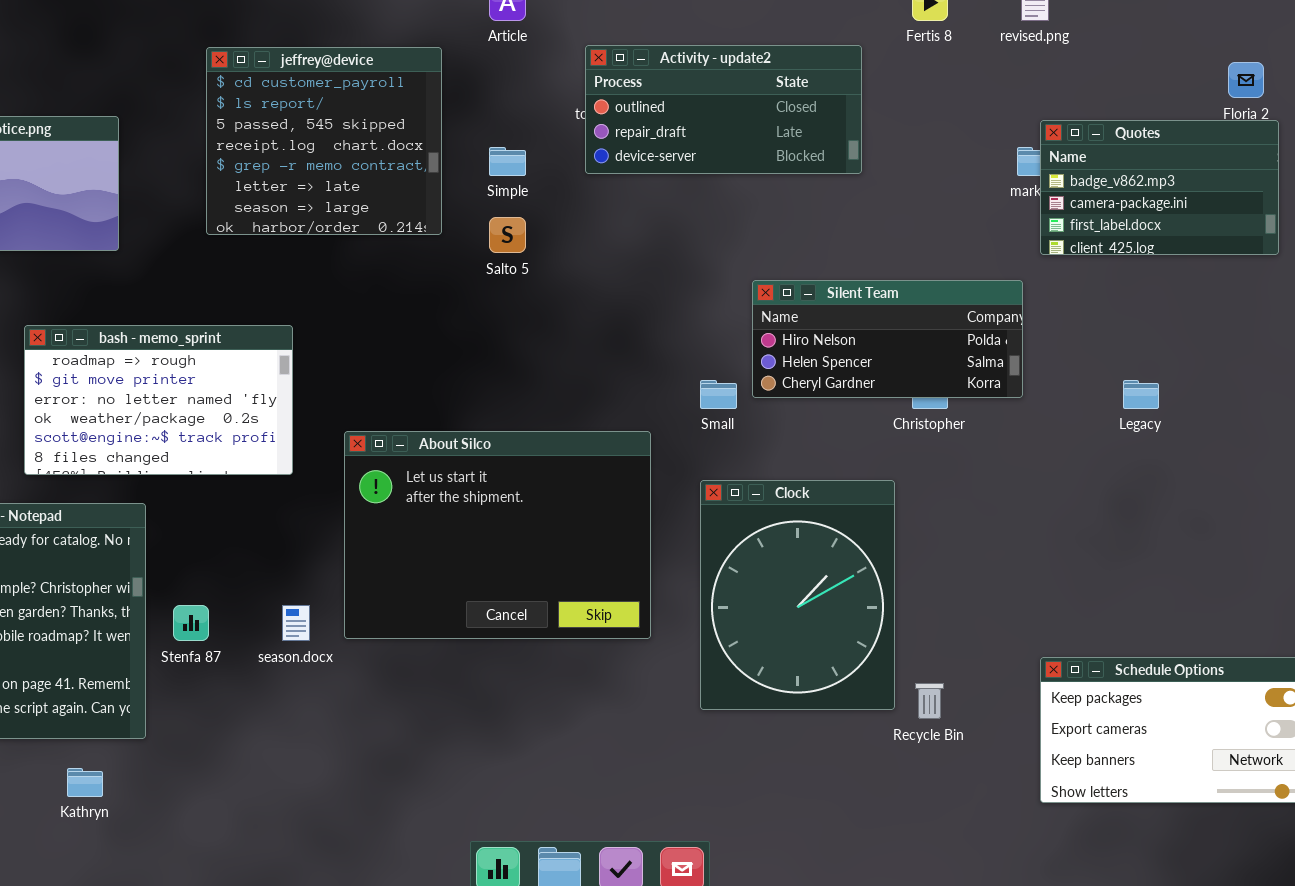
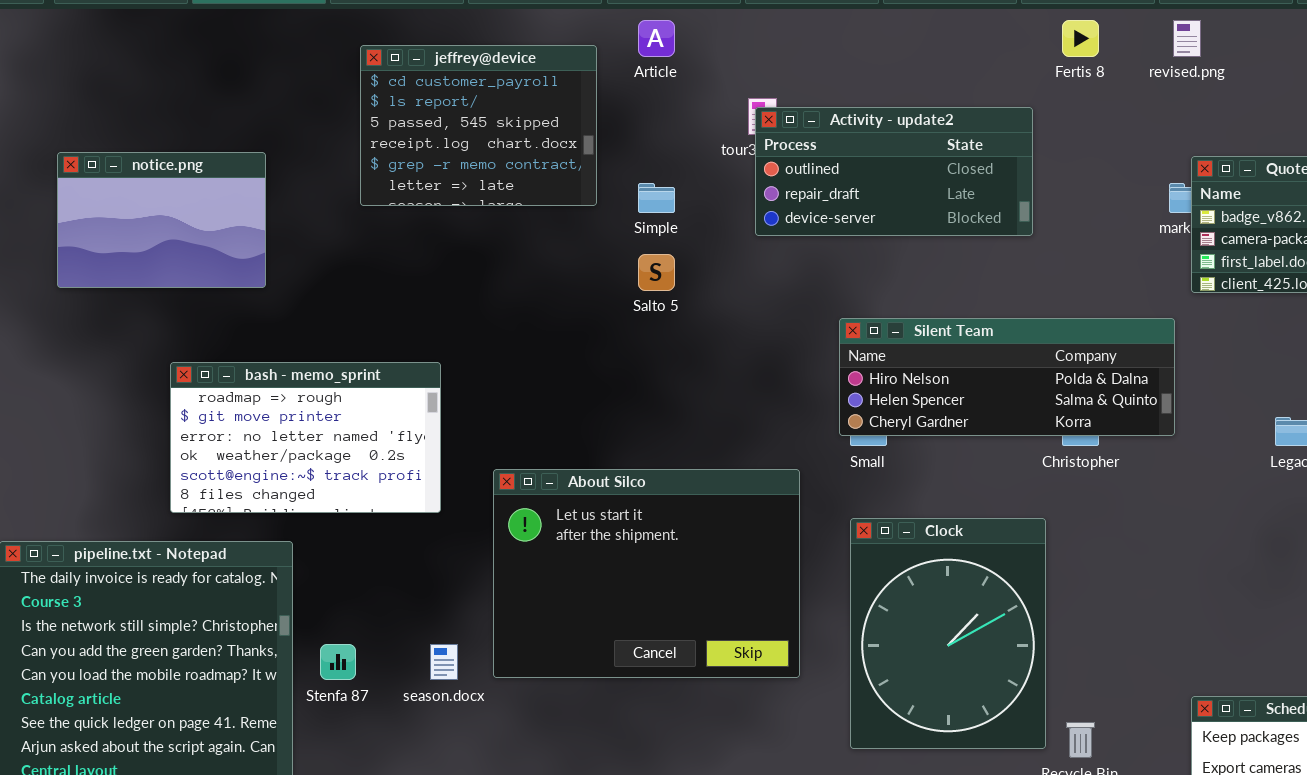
Activity - update2: [585,45,862,174] -> [755,107,1033,236], moved
jeffrey@device: [206,47,442,235] -> [360,45,597,206], moved, resized
Silent Team: [752,280,1023,398] -> [839,318,1175,436], resized

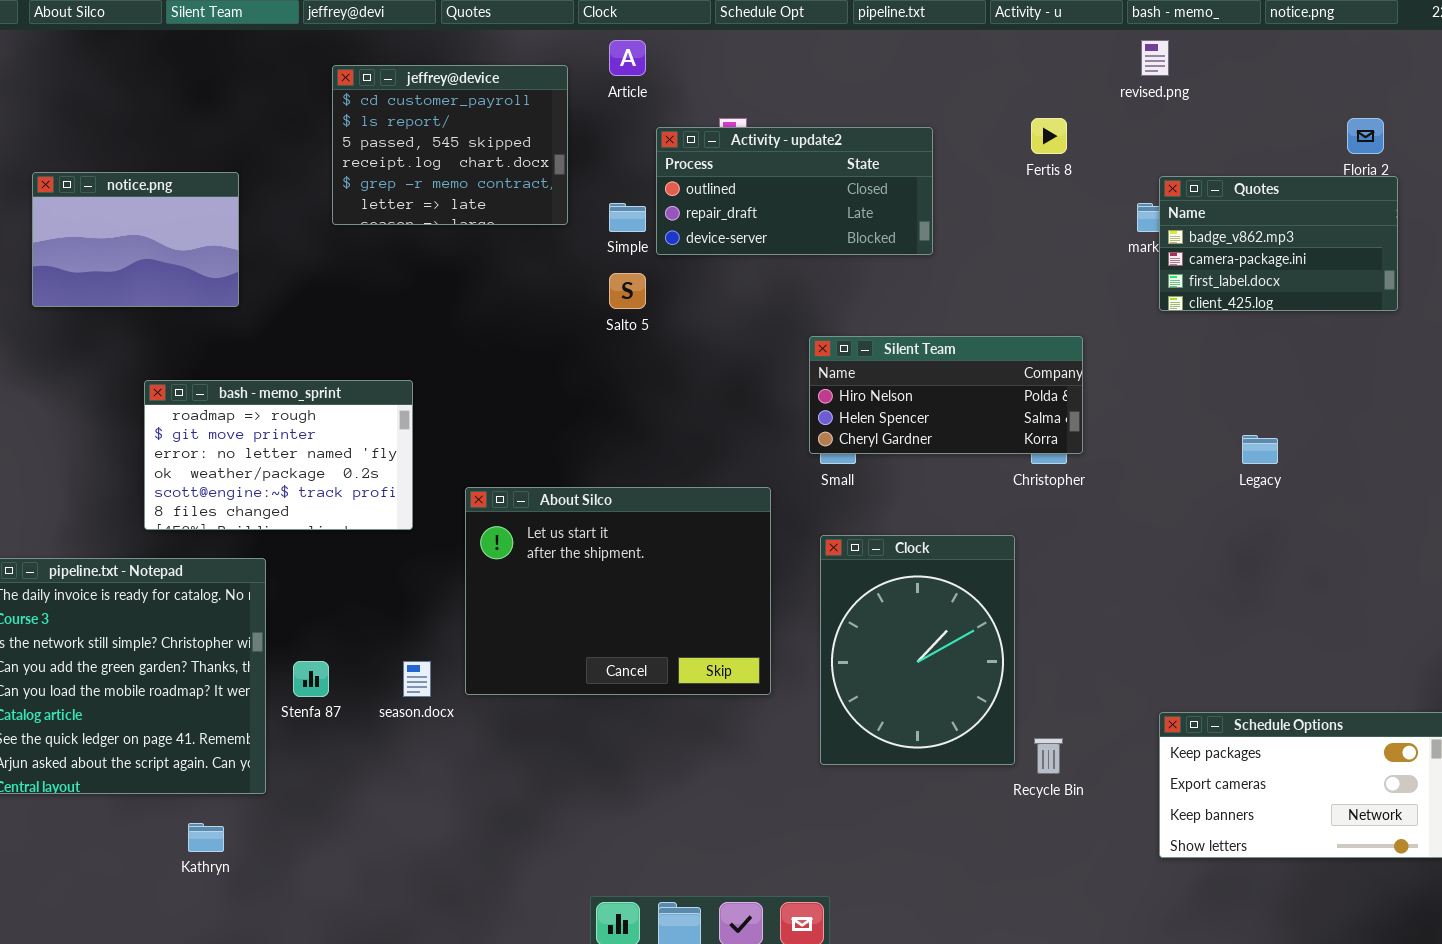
Fertis 8: [1062,20,1099,57] -> [1031,118,1067,154], moved
Activity - update2: [755,107,1033,236] -> [656,127,933,255], moved
Silent Team: [839,318,1175,436] -> [809,336,1083,454], resized

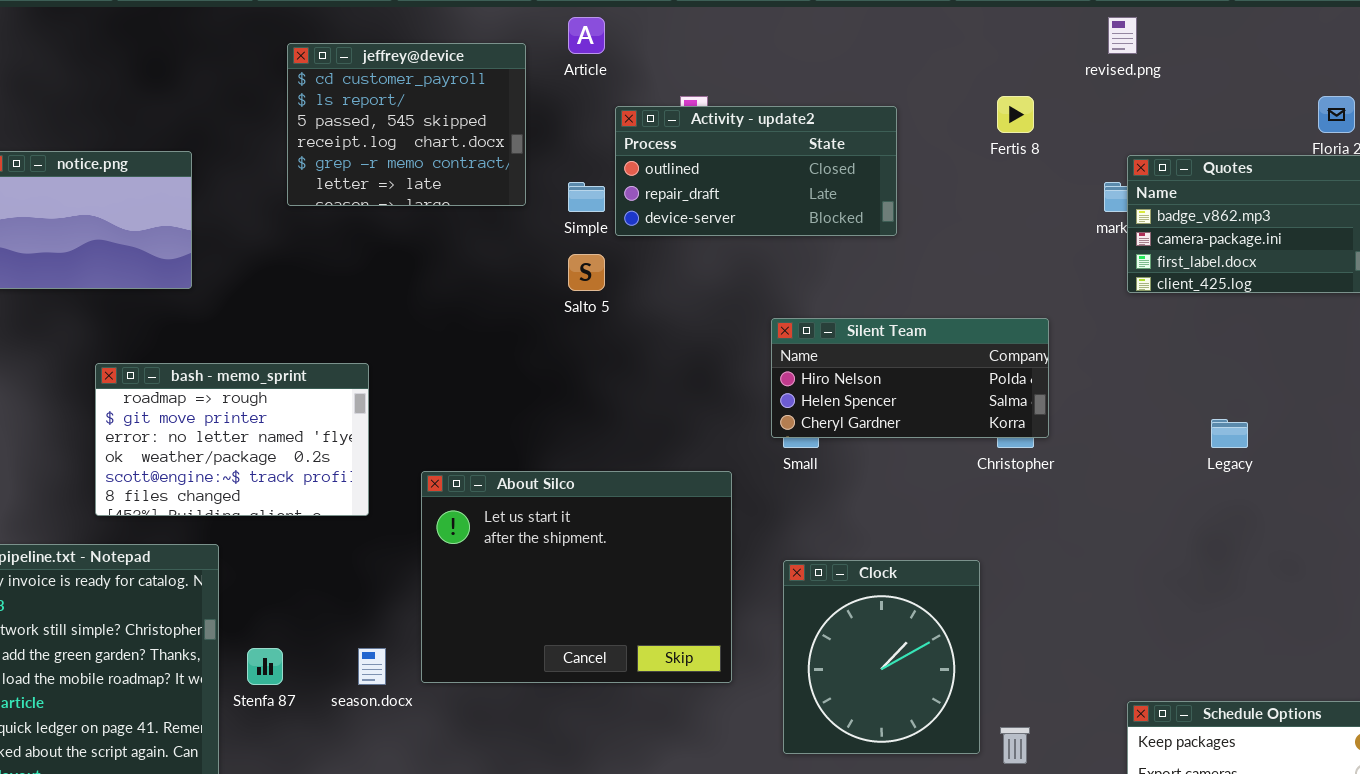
Clock: [820,535,1015,765] -> [783,560,980,754], resized

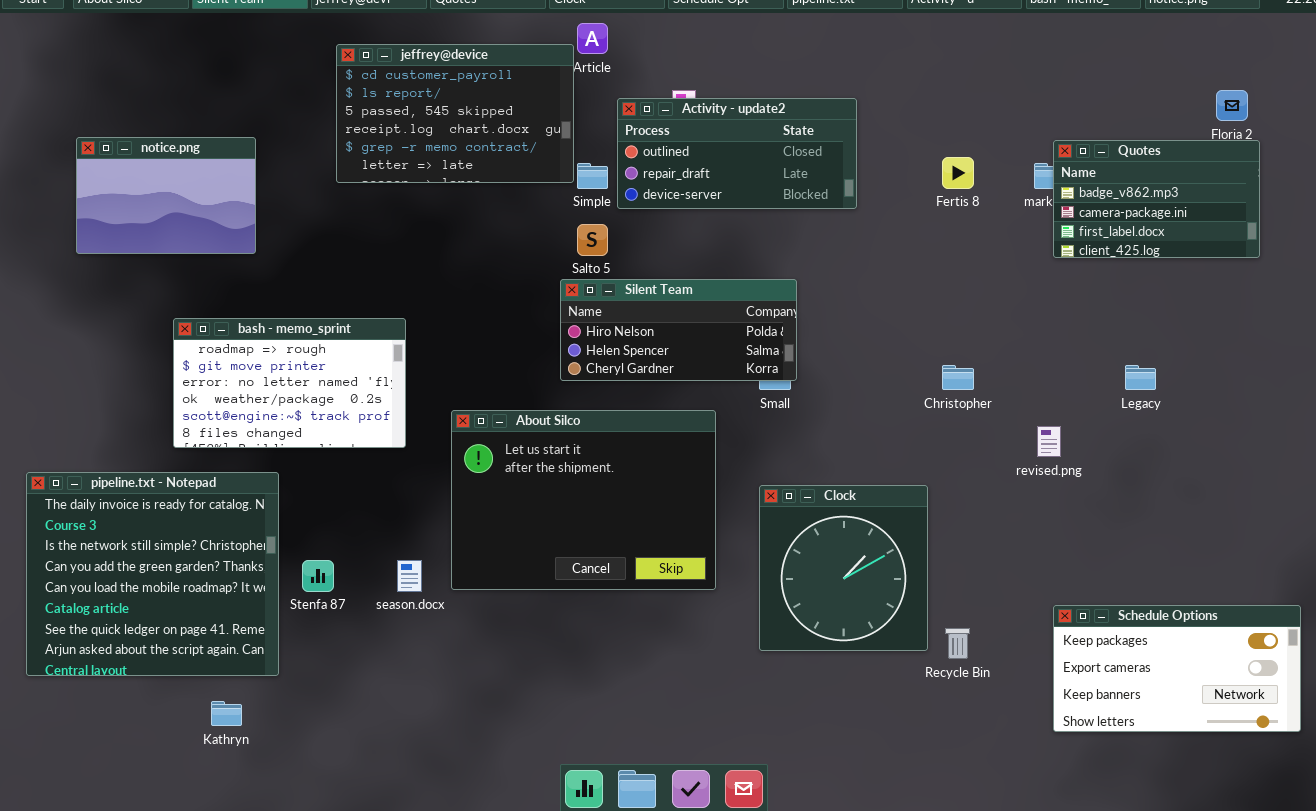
revised.png: [1108,17,1137,54] -> [1037,426,1061,457], moved
jeffrey@device: [287,43,526,206] -> [336,44,574,183], resized
Fertis 8: [997,96,1034,133] -> [942,157,974,189], moved
Silent Team: [771,318,1049,438] -> [560,279,797,381], moved

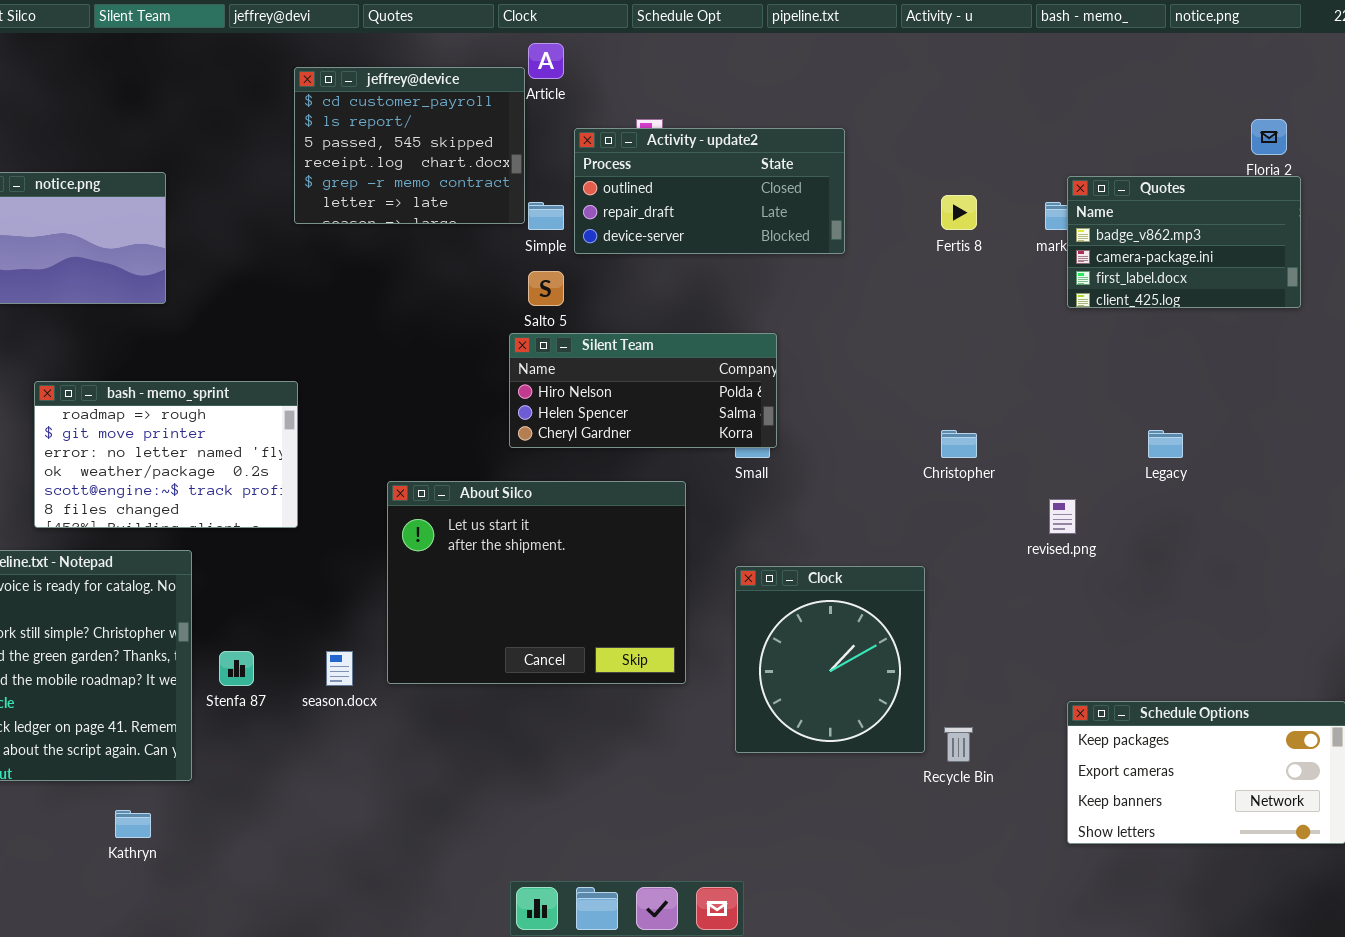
jeffrey@device: [336,44,574,183] -> [294,67,525,224], resized
bash - memo_sprint: [173,318,406,448] -> [34,381,298,528], moved

